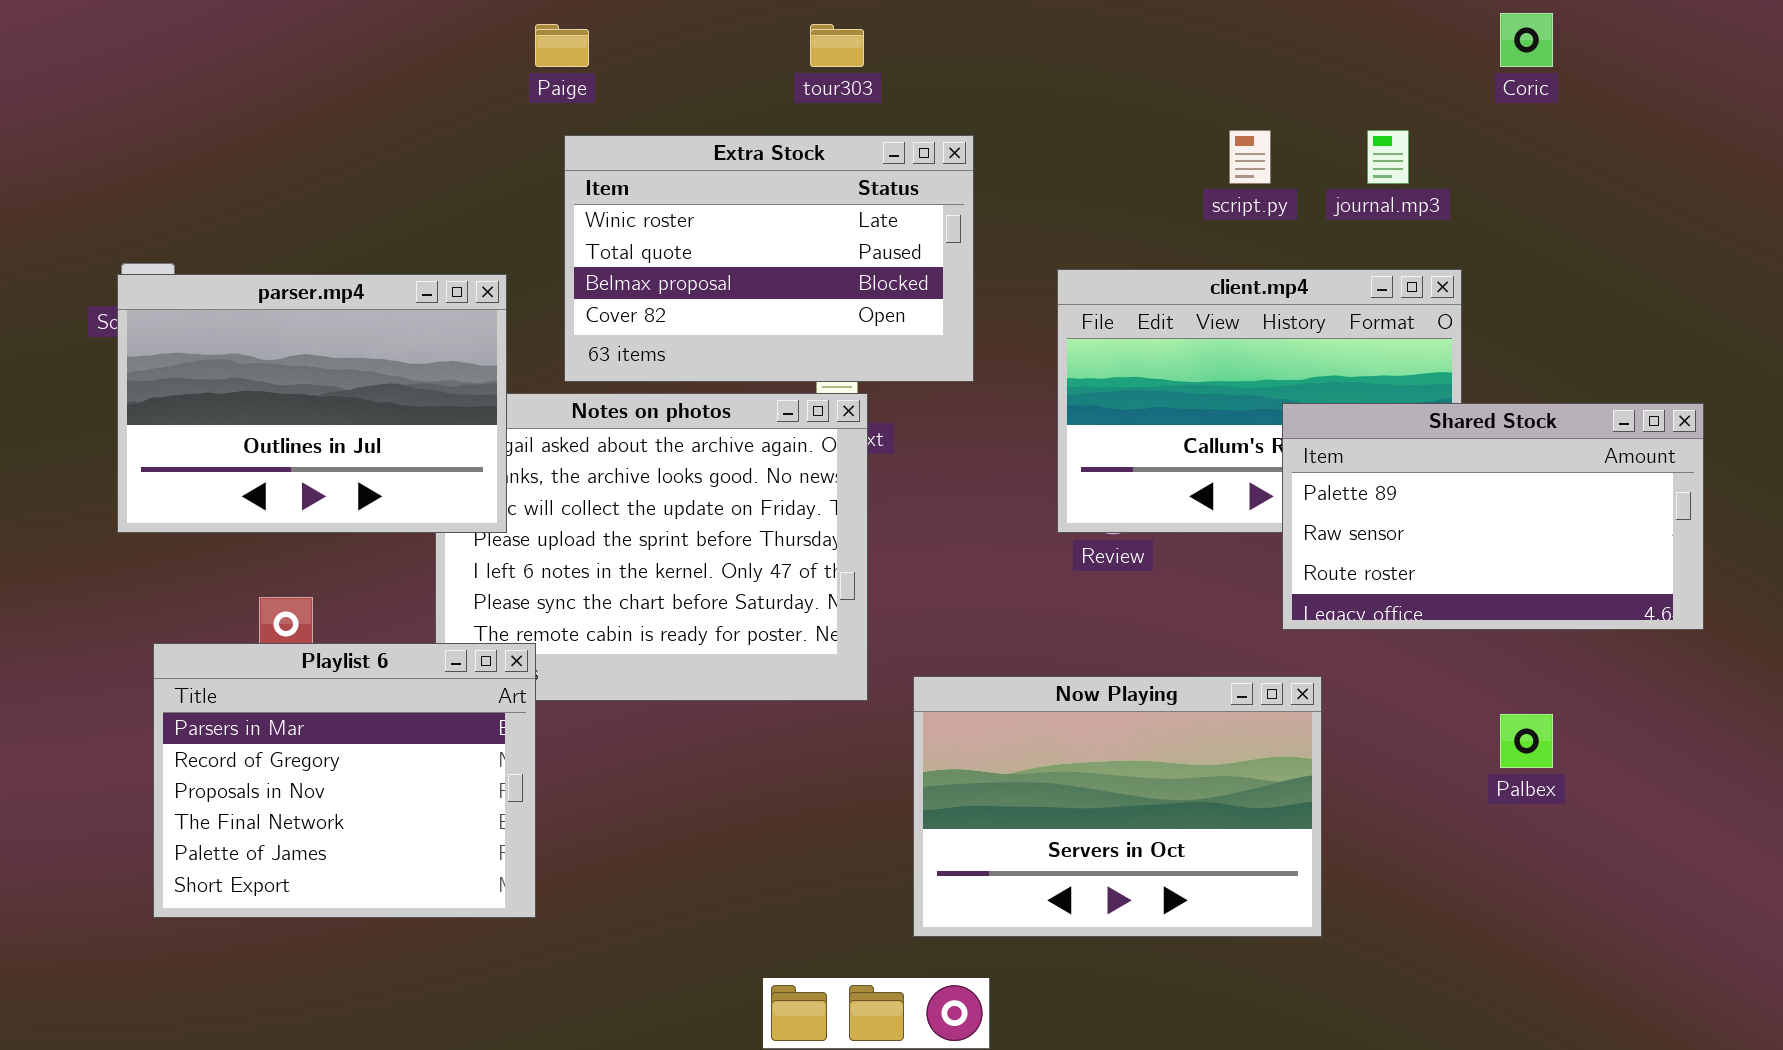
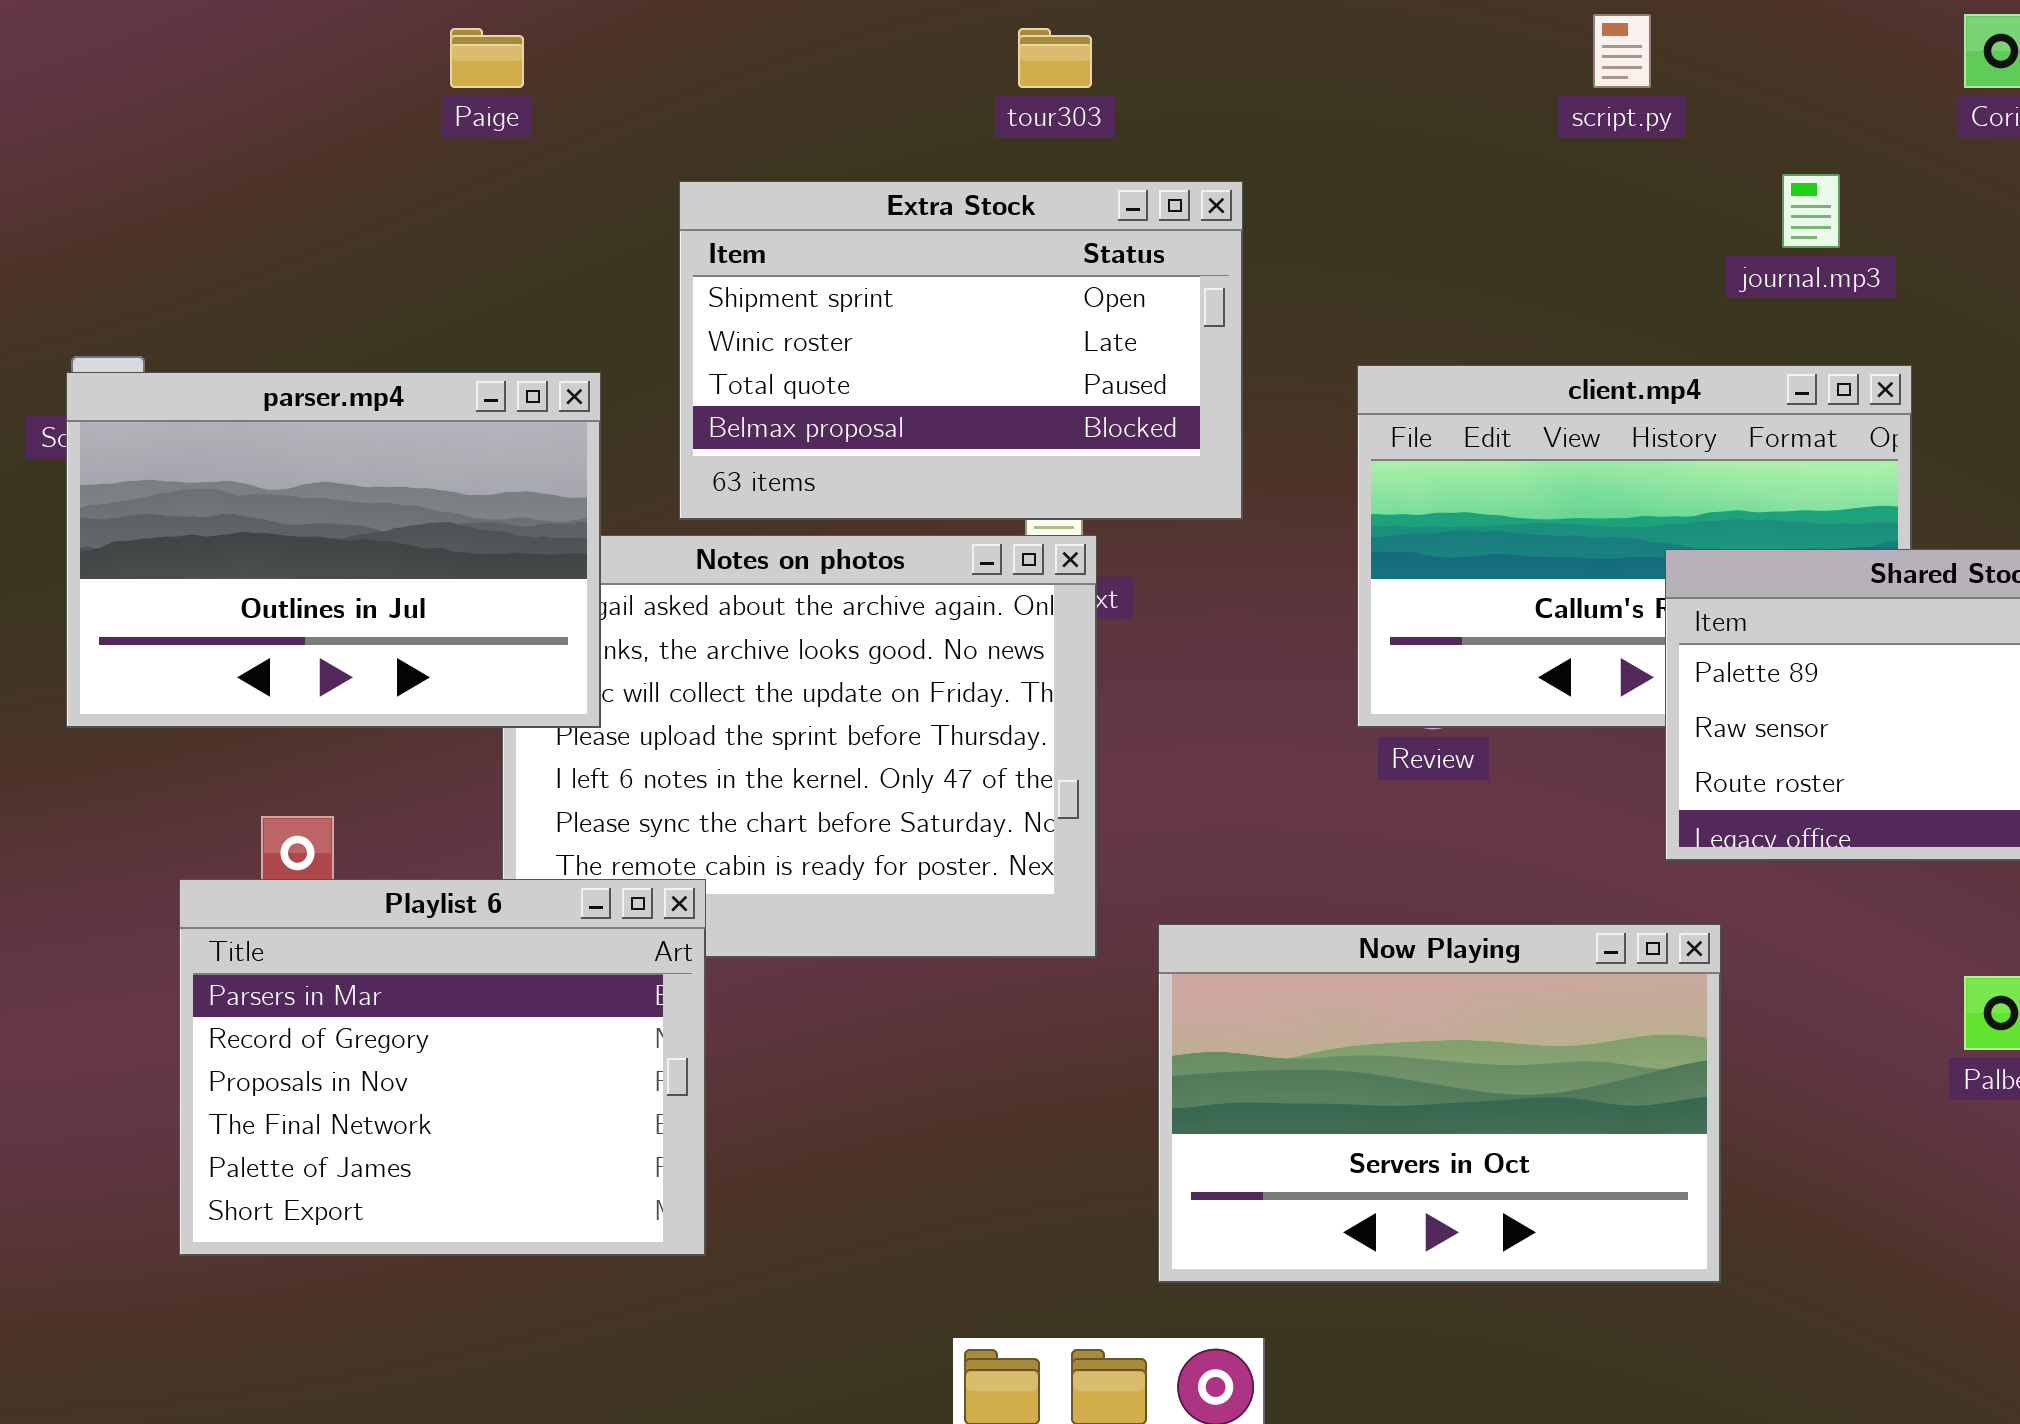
Paige: [535,24,589,67] -> [450,28,524,88], moved
script.py: [1229,130,1271,184] -> [1593,14,1651,88], moved
Extra Stock: [564,135,974,382] -> [679,181,1243,520], scrolled up 1 row
Playlist 6: [153,643,536,918] -> [179,879,706,1256], moved

